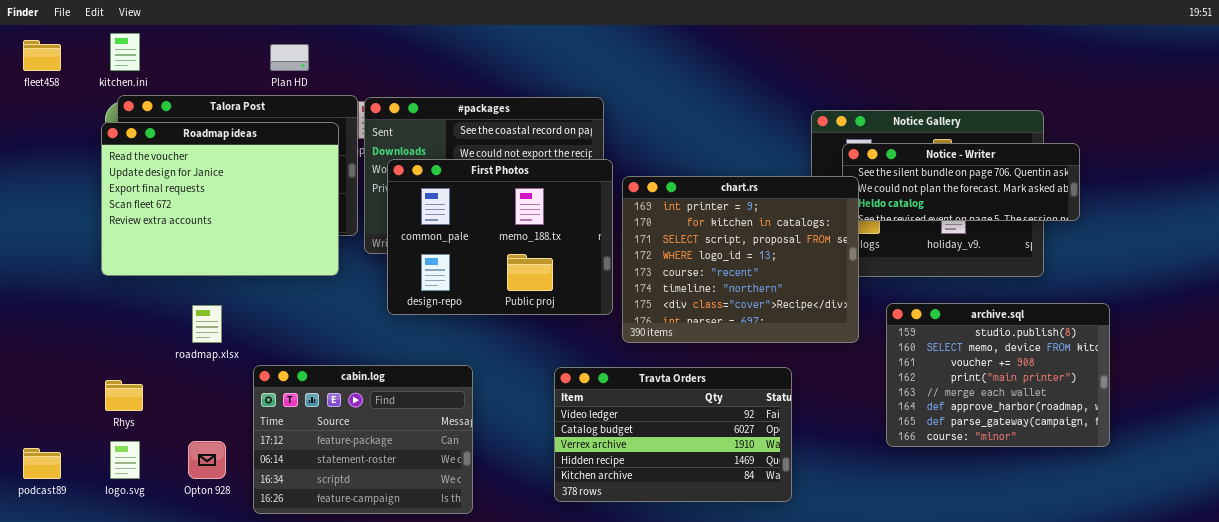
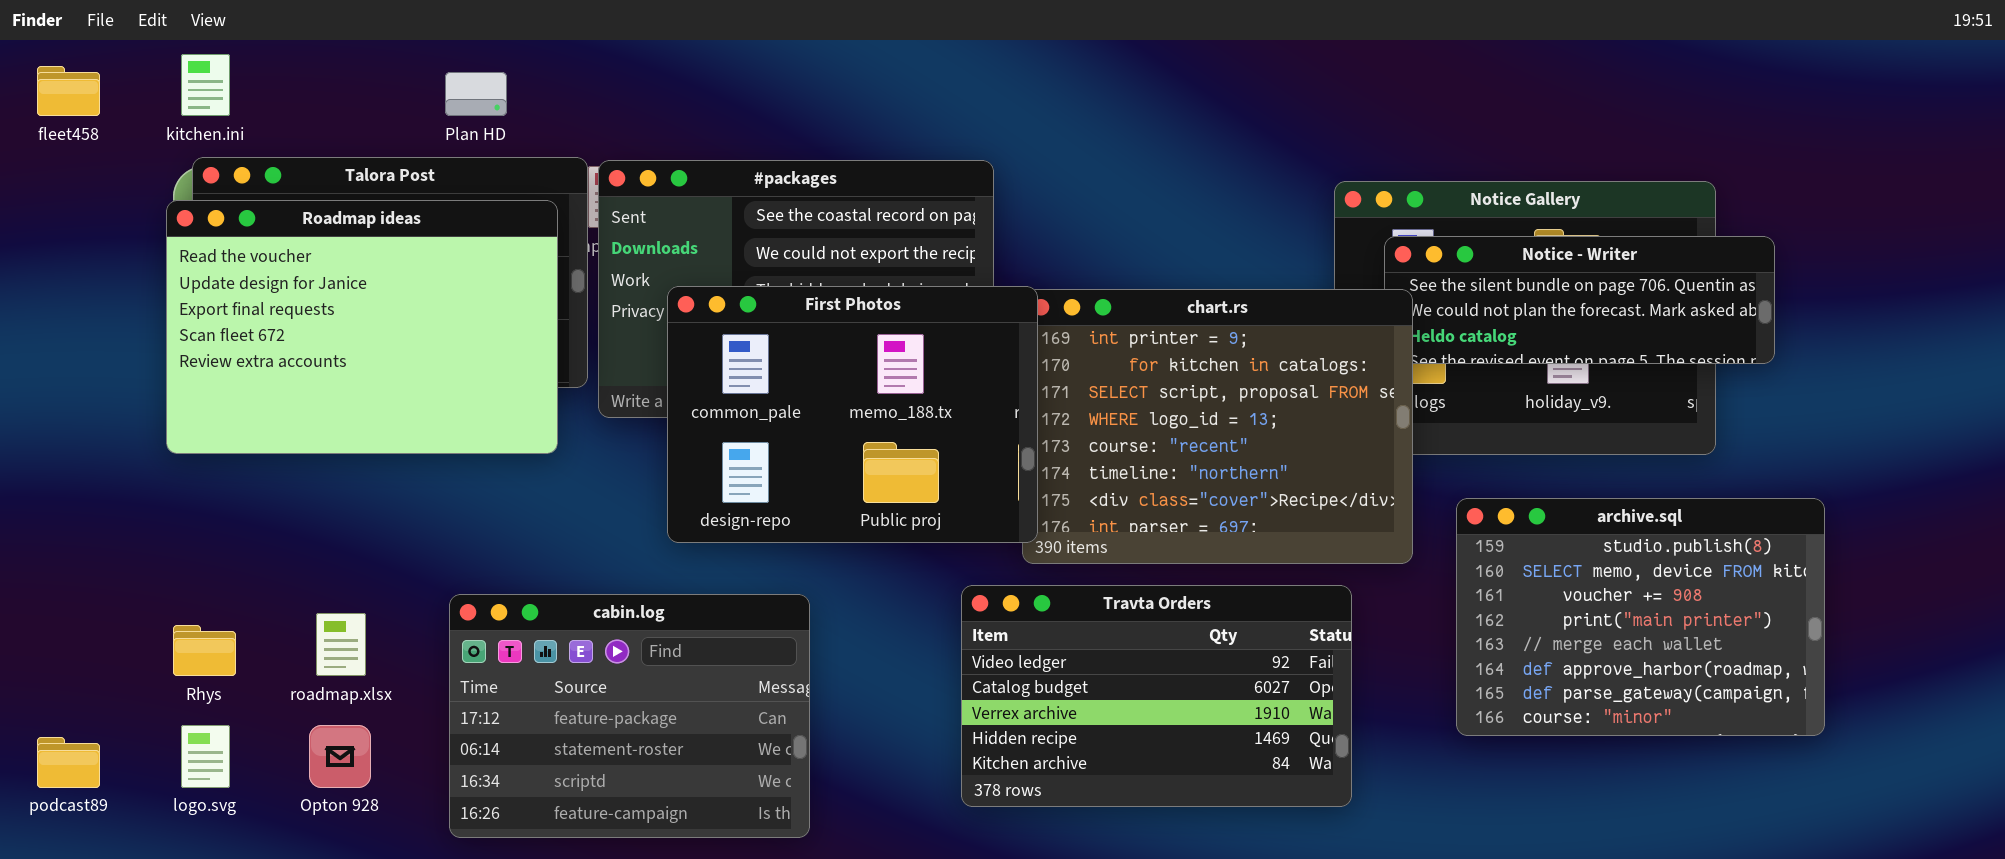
First Photos: [387,159,613,315] -> [667,286,1038,543], moved
roadmap.xlsx: [192,305,222,343] -> [316,613,366,676], moved
cabin.log: [253,365,473,514] -> [449,594,810,838], moved
Travta Orders: [554,367,792,502] -> [961,585,1352,807], moved

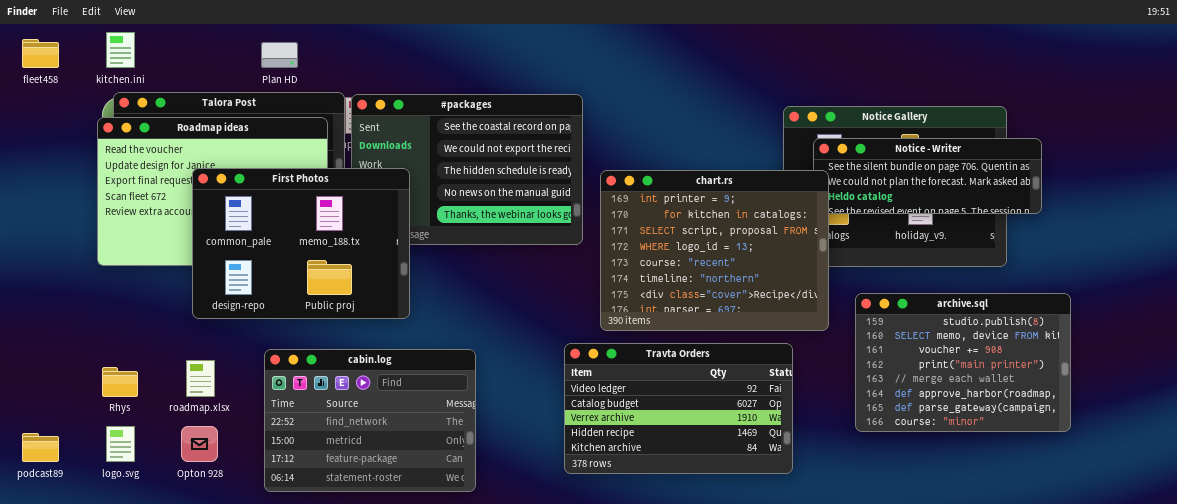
First Photos: [667,286,1038,543] -> [192,168,410,319], moved
cabin.log: [449,594,810,838] -> [264,349,476,492], scrolled up 2 rows

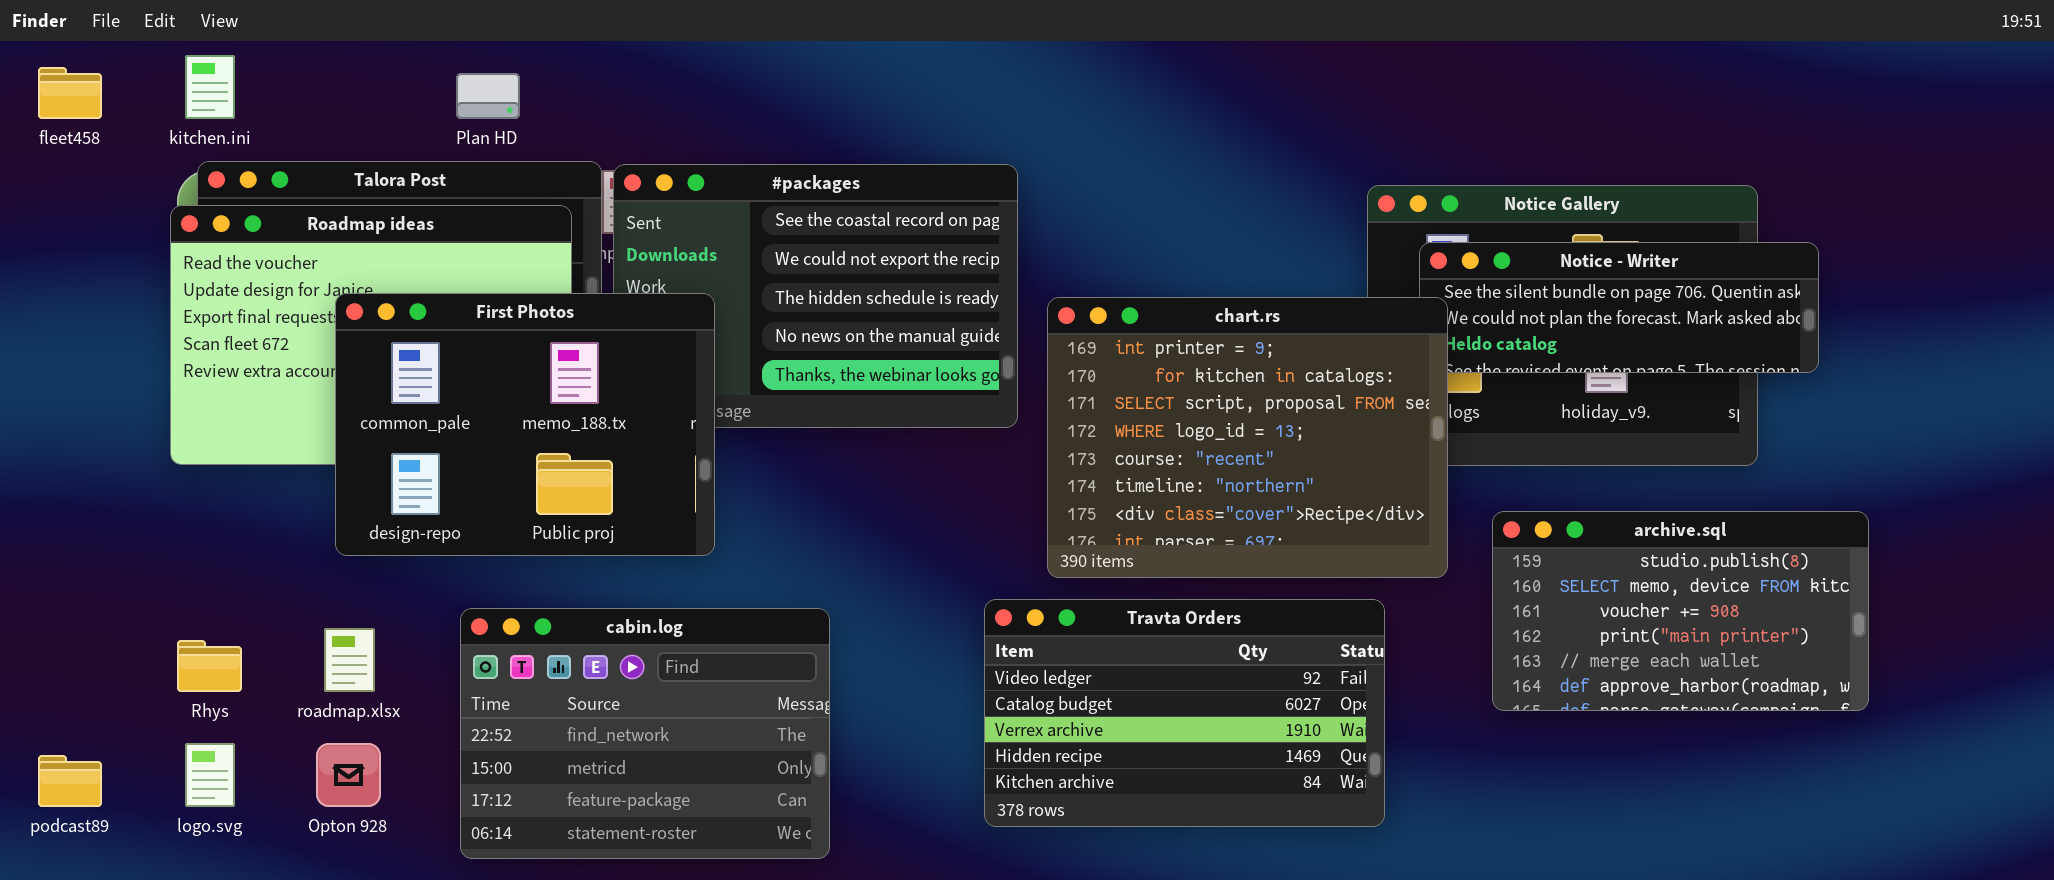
archive.sql: [855,293,1071,432] -> [1492,511,1869,711], resized

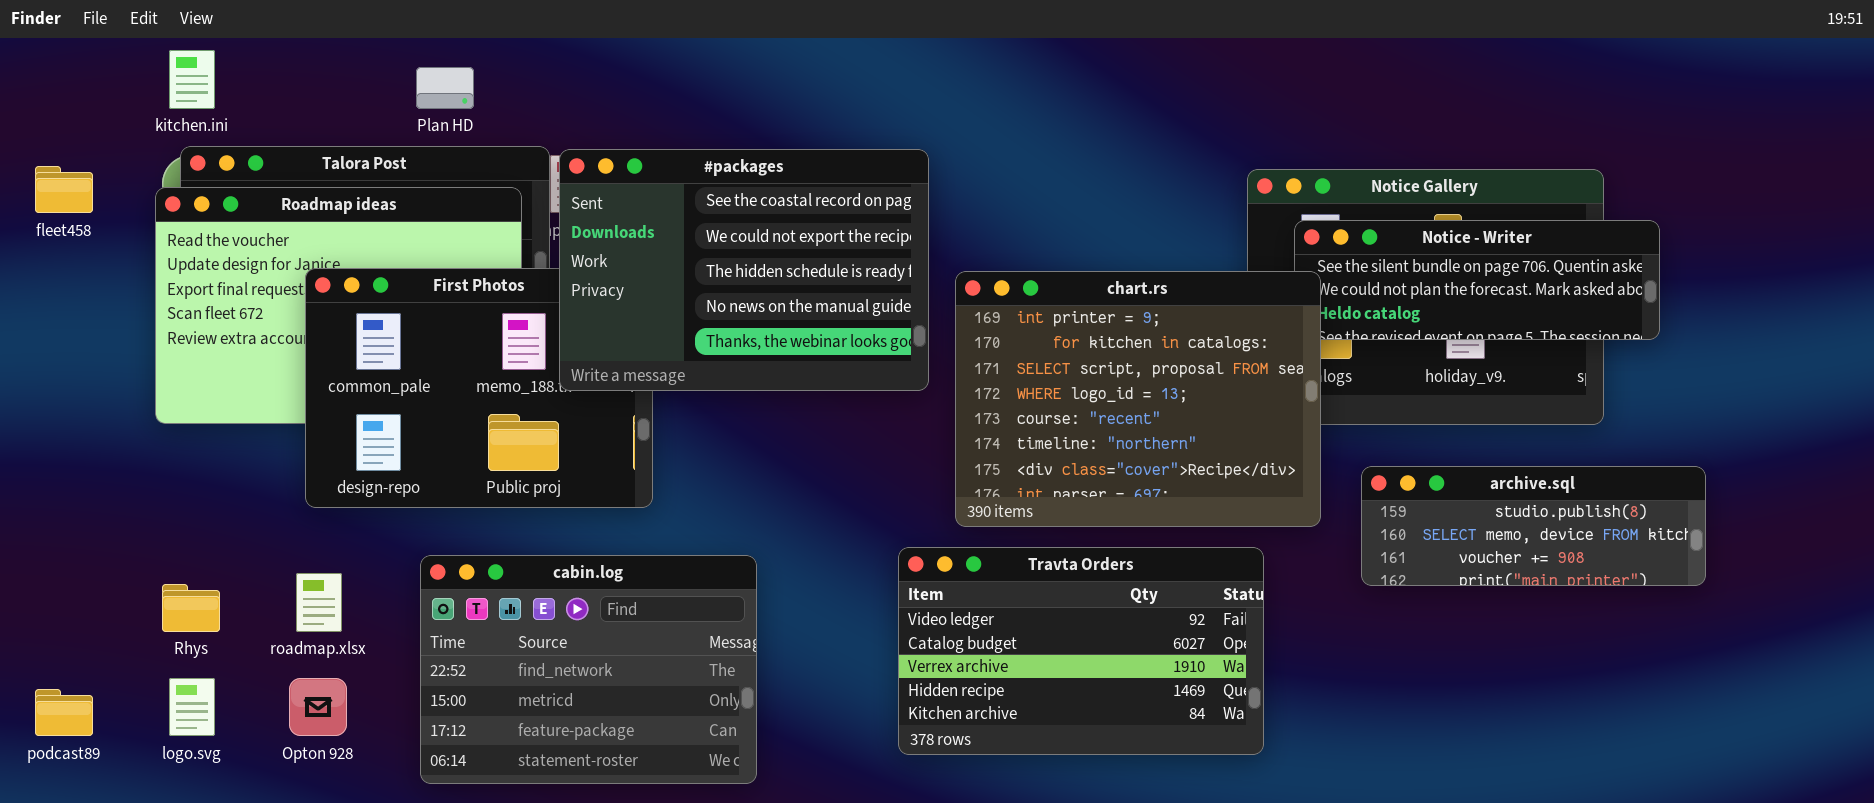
fleet458: [38,67,102,119] -> [35,166,93,213], moved
#packages: [613,164,1018,428] -> [559,149,929,391], raised
archive.sql: [1492,511,1869,711] -> [1361,466,1706,586], resized

